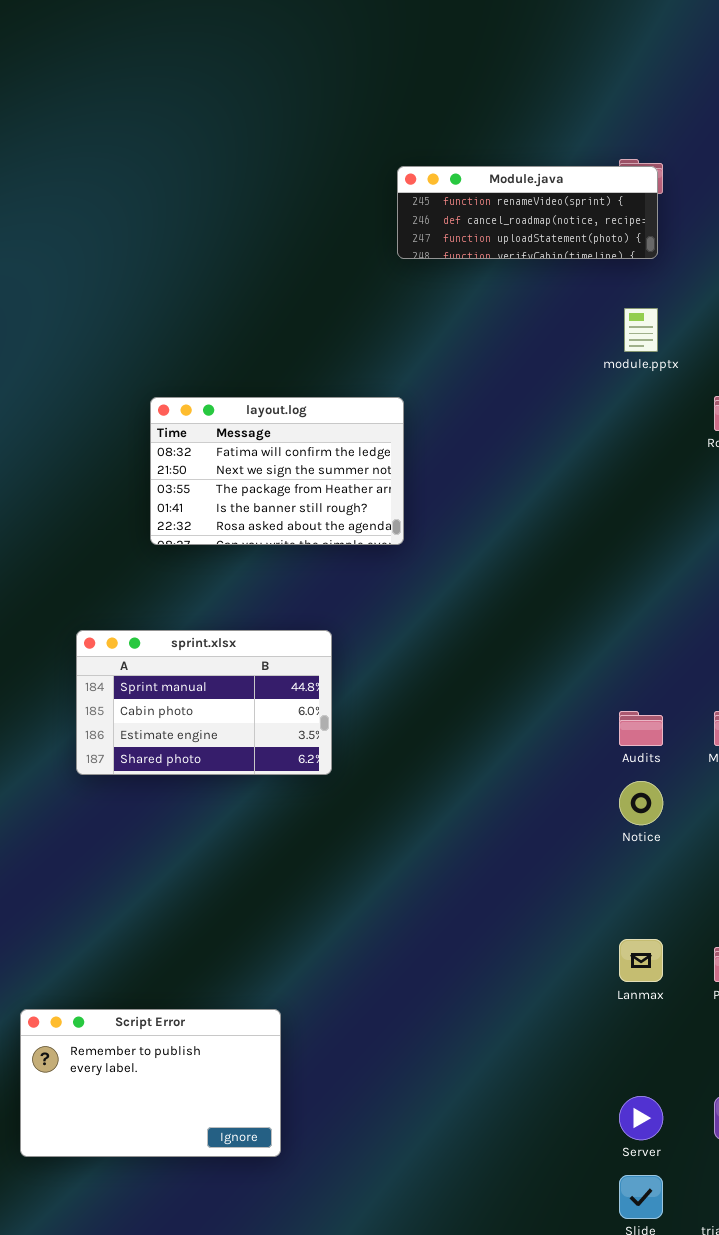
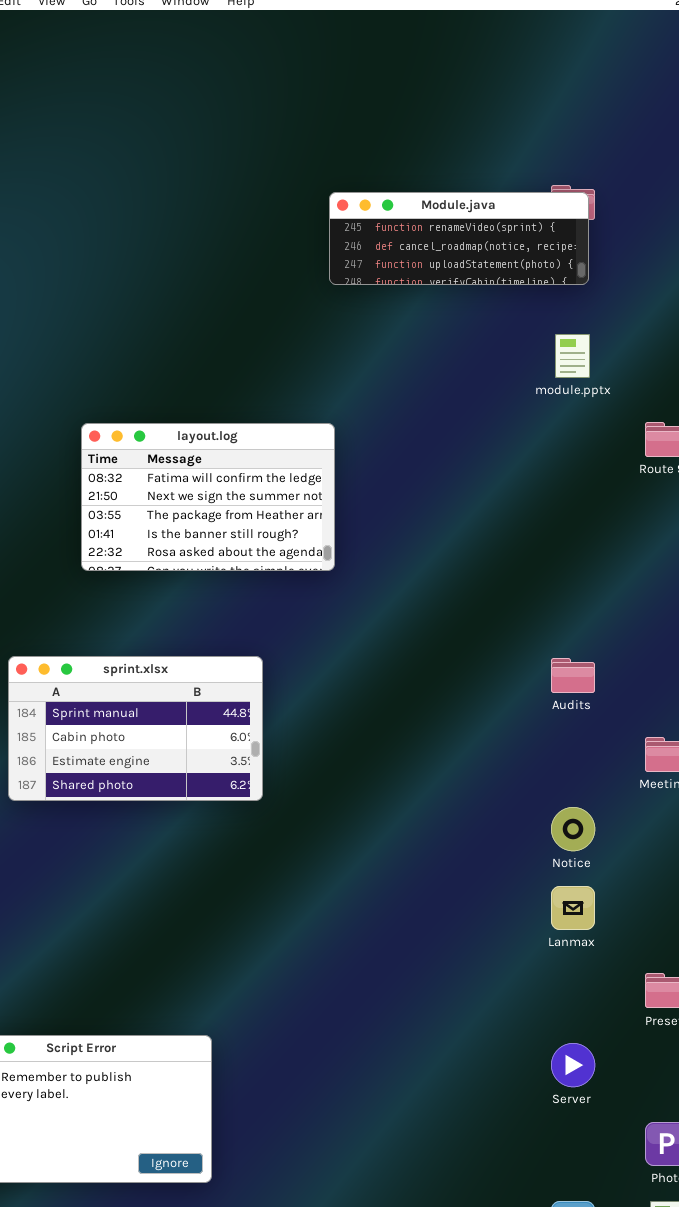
Audits: [619,711,663,746] -> [551,658,595,693], moved
Lanmax: [619,939,663,982] -> [551,886,595,930], moved
Server: [619,1096,663,1140] -> [551,1043,595,1087], moved

